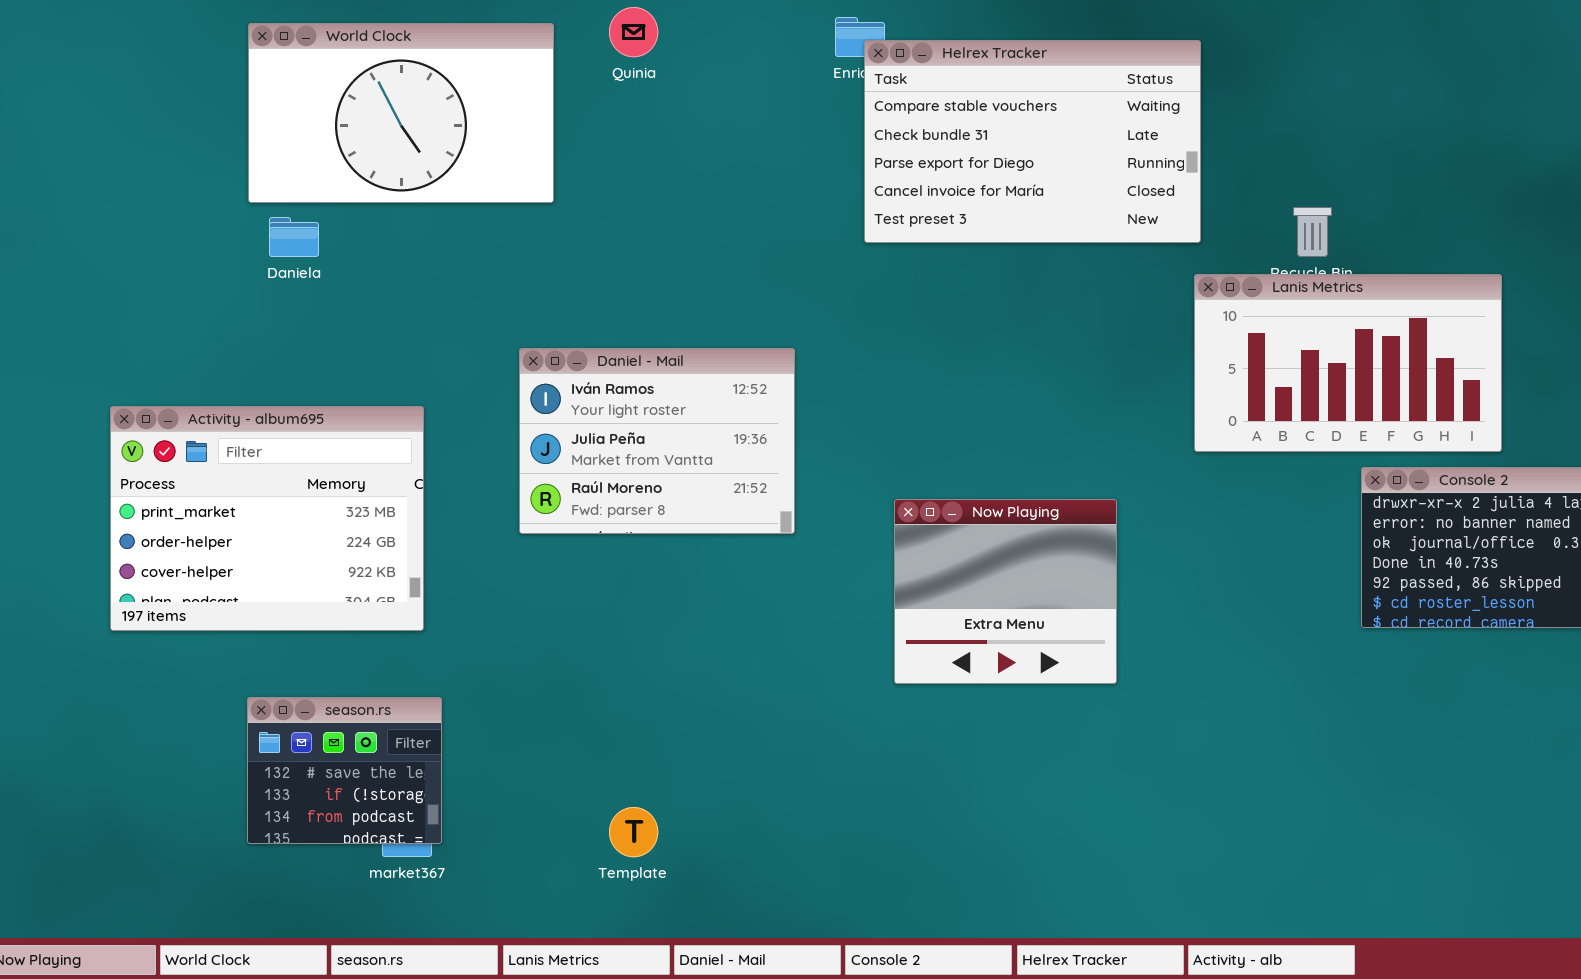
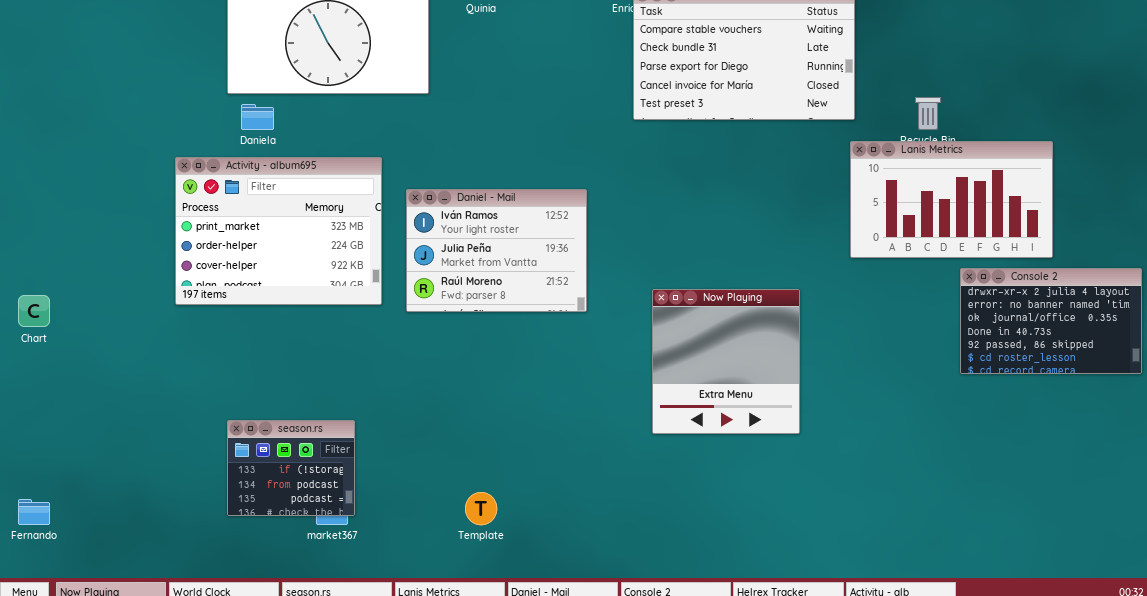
Activity - album695: [110,406,424,631] -> [175,157,382,305], moved
Now Playing: [894,499,1117,684] -> [652,289,800,434], resized
season.rs: [247,697,442,844] -> [227,420,355,516], scrolled down 1 row

